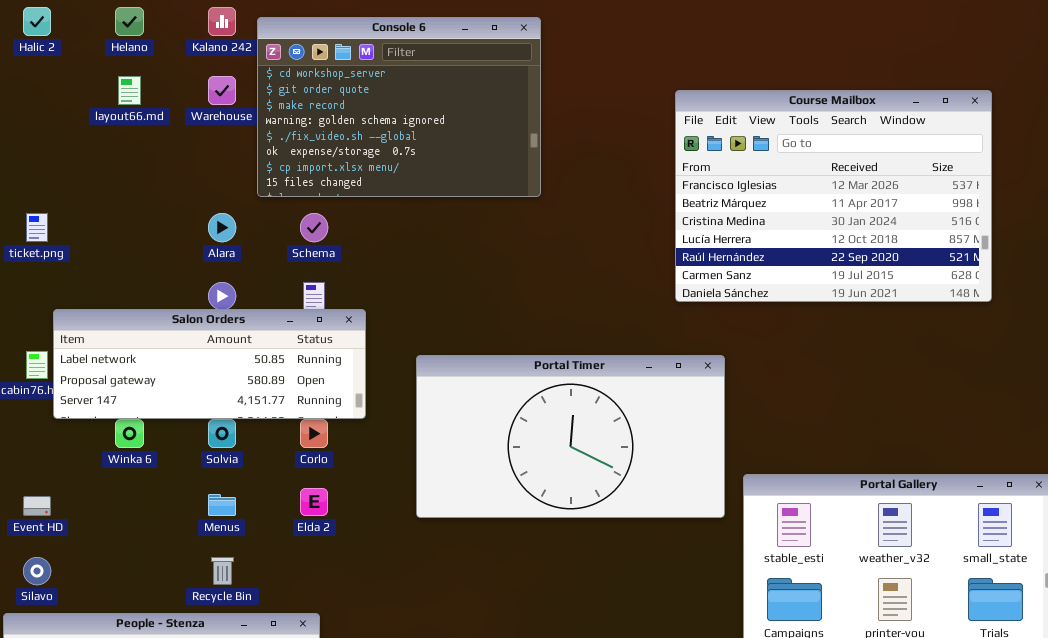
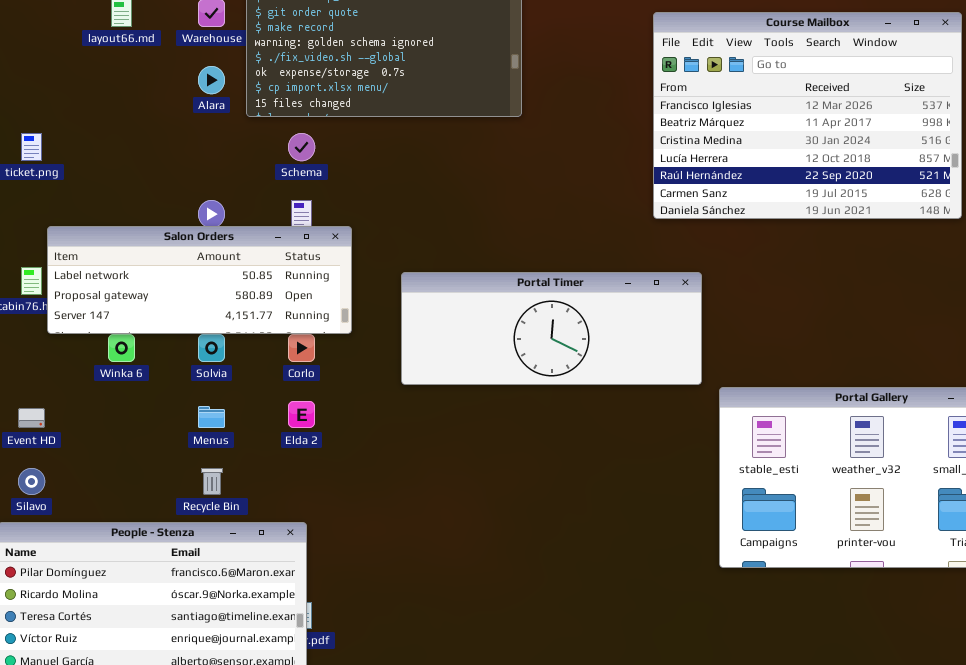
Alara: [208,213,236,242] -> [198,66,225,94], moved
Portal Timer: [416,355,725,518] -> [401,272,702,385], resized

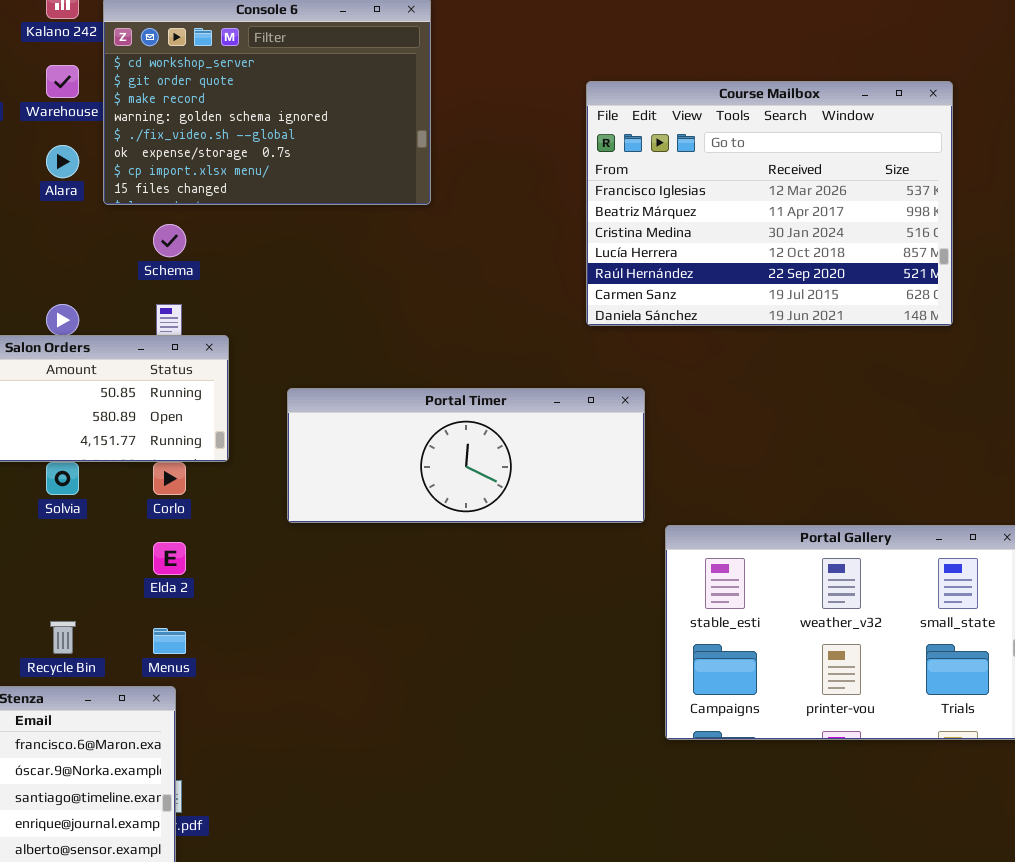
Menus: [198,406,225,428] -> [153,628,186,654], moved

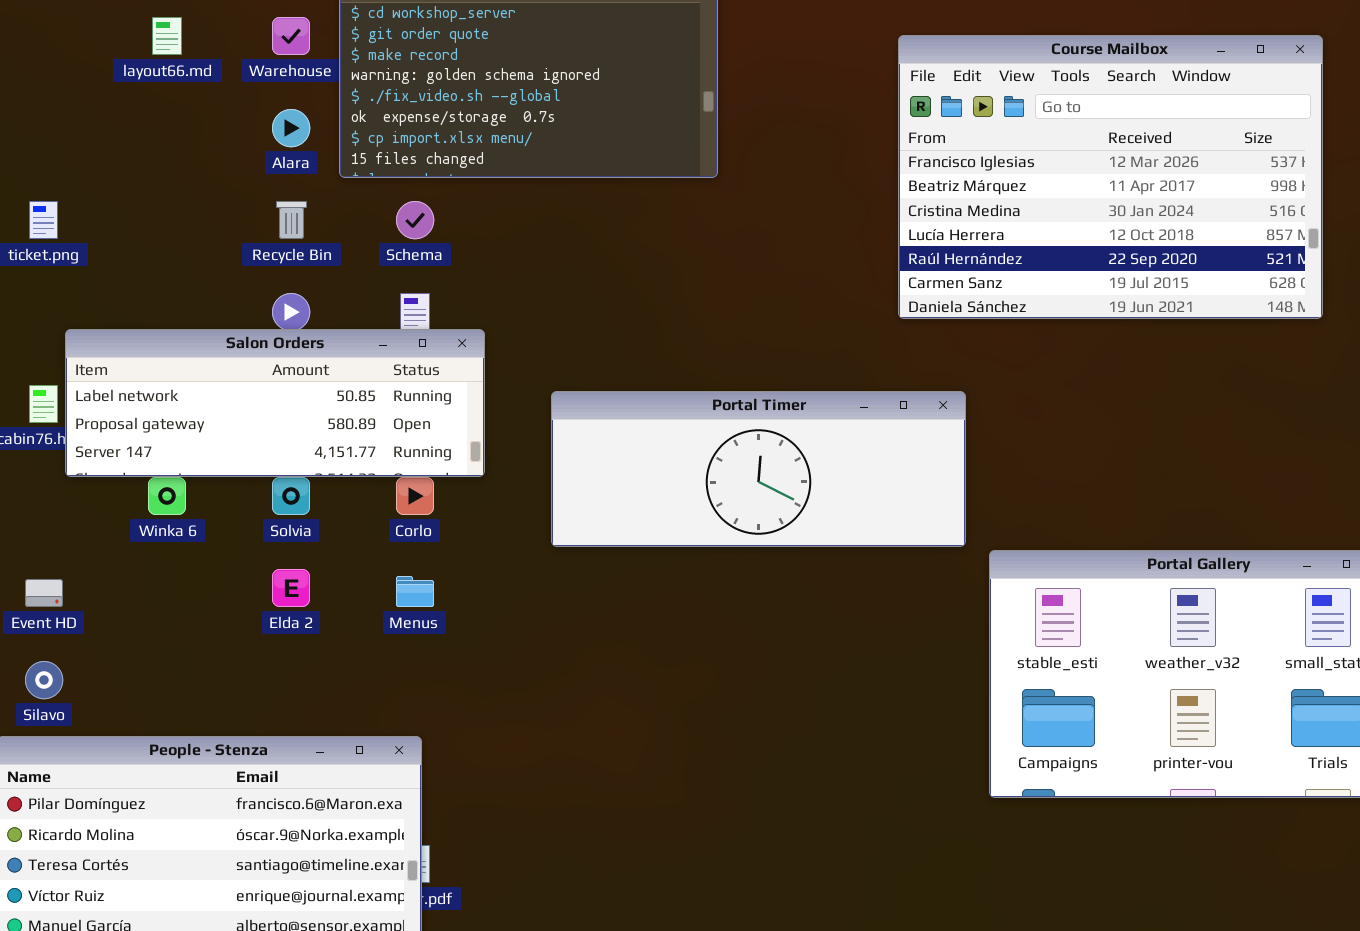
Elda 2: [153,542,186,575] -> [272,569,310,607], moved
Recycle Bin: [50,621,76,654] -> [276,201,307,239], moved
Menus: [153,628,186,654] -> [396,576,434,607], moved

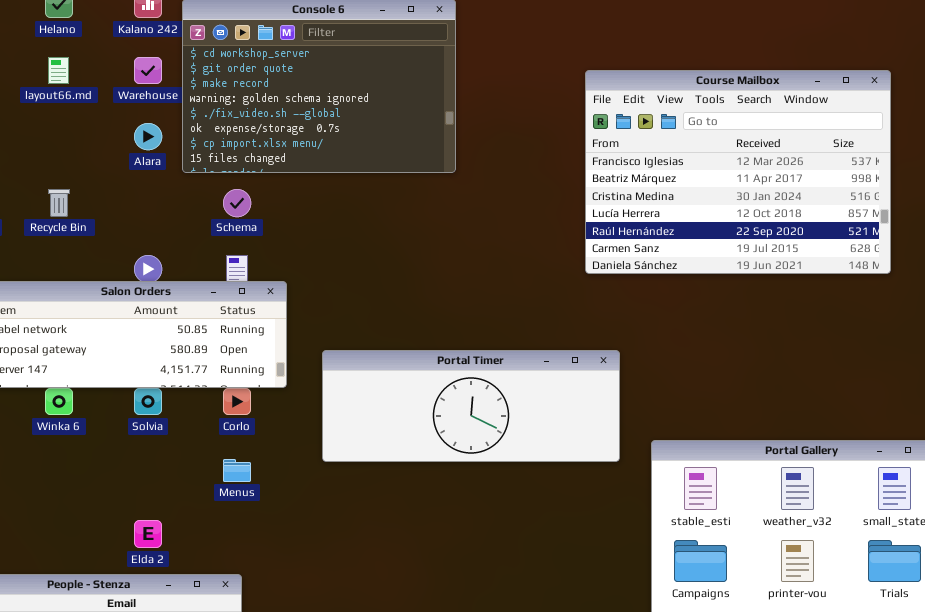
Recycle Bin: [276,201,307,239] -> [48,189,70,217], moved
Portal Timer: [551,391,966,547] -> [322,350,620,462], moved
Elda 2: [272,569,310,607] -> [134,520,162,548], moved

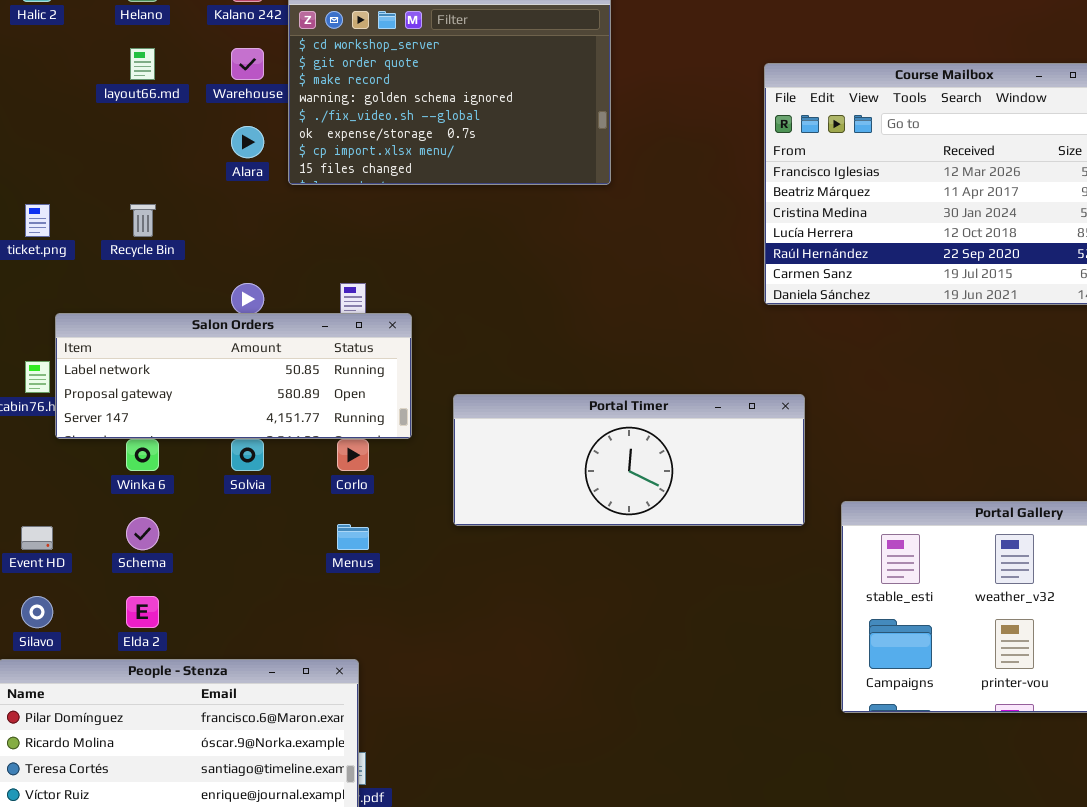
Schema: [223,189,251,217] -> [126,517,159,550], moved
Elda 2: [134,520,162,548] -> [126,596,159,628], moved

